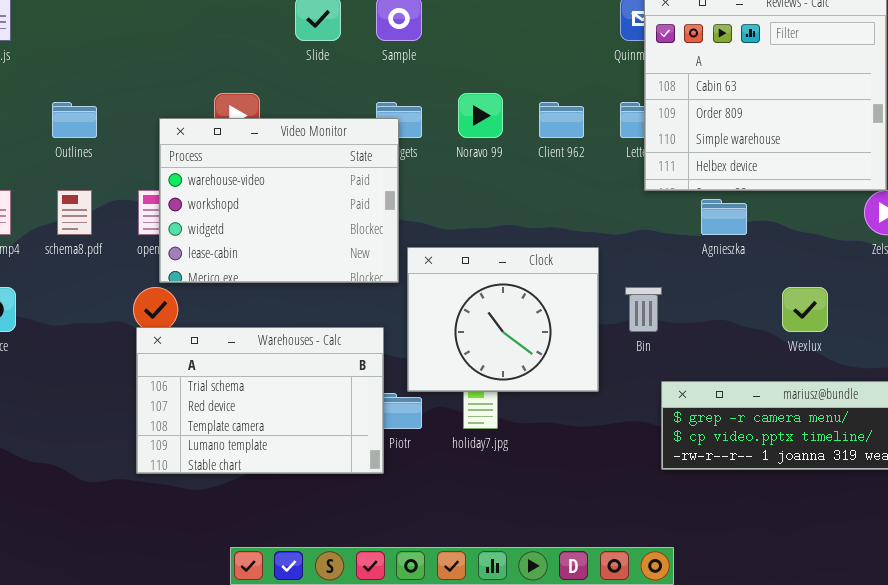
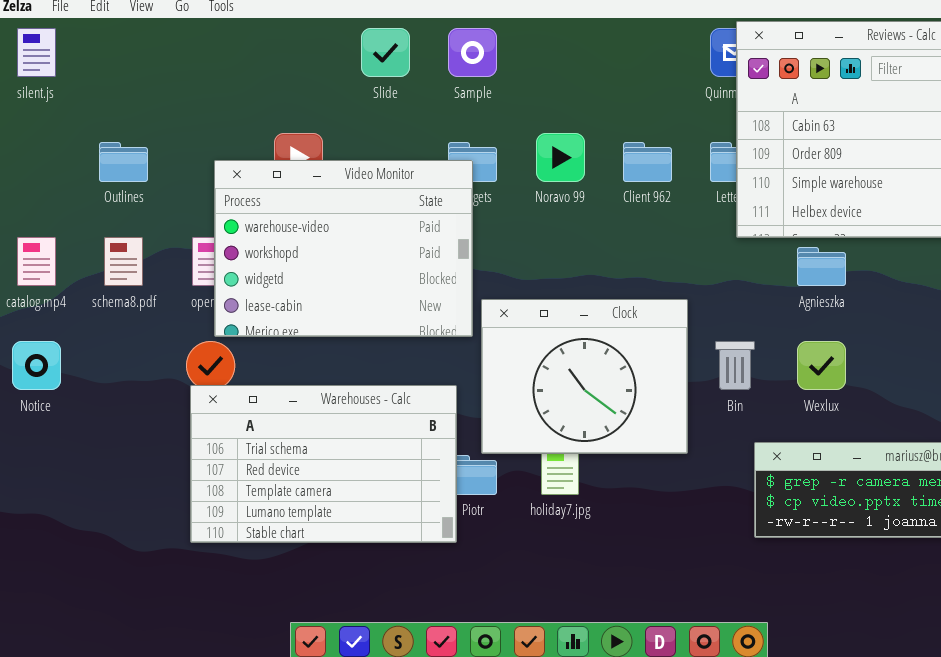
Wexlux: [782,287,828,332] -> [797,341,846,390], moved

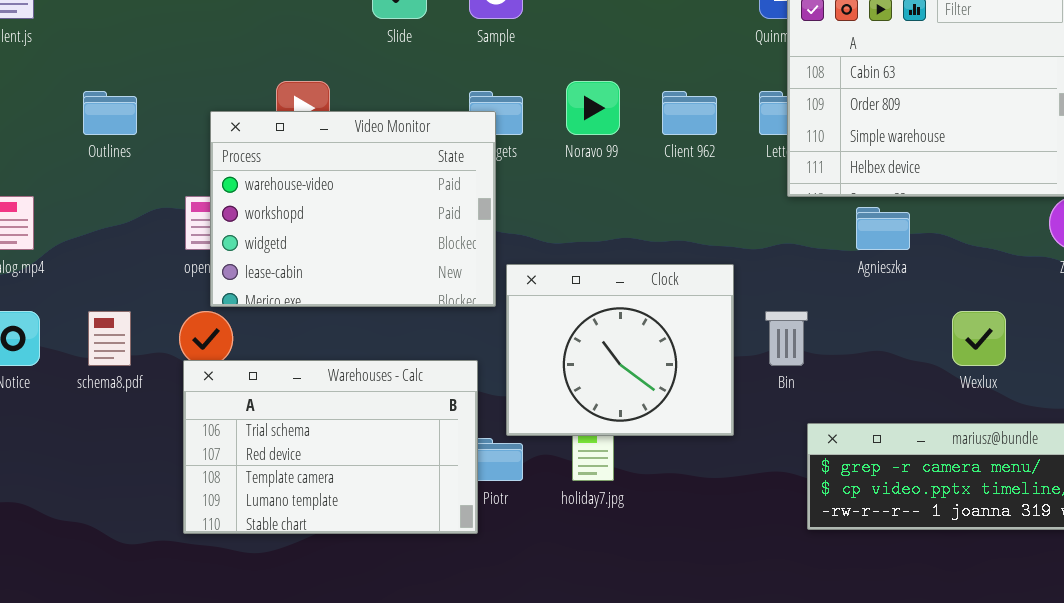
schema8.pdf: [104,237,143,286] -> [88,311,131,366], moved
Wexlux: [797,341,846,390] -> [952,311,1006,366], moved

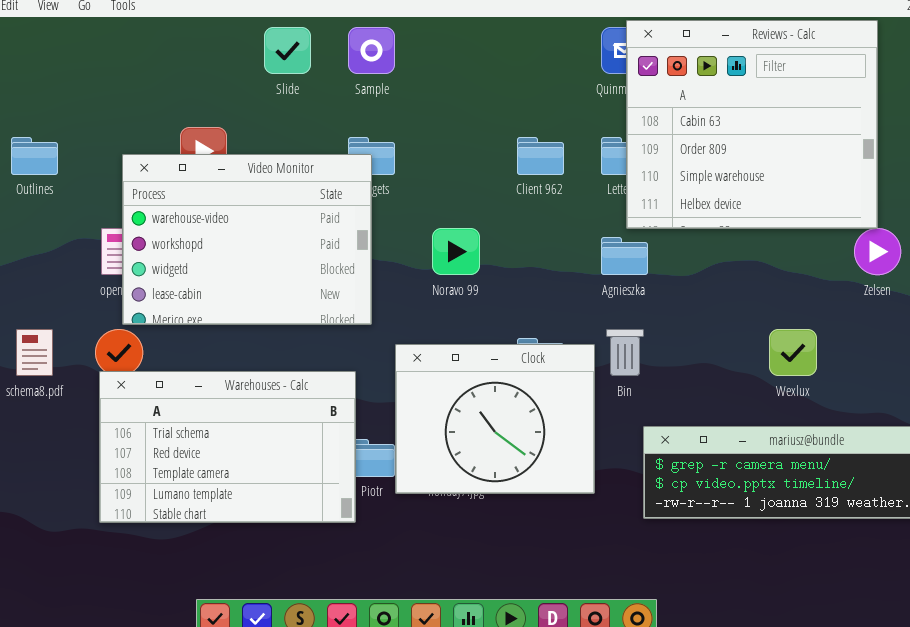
Noravo 99: [566,81,620,135] -> [432,228,480,275], moved
Agnieszka: [856,207,910,250] -> [601,237,648,275], moved
Clock: [506,264,734,436] -> [395,344,595,494], moved

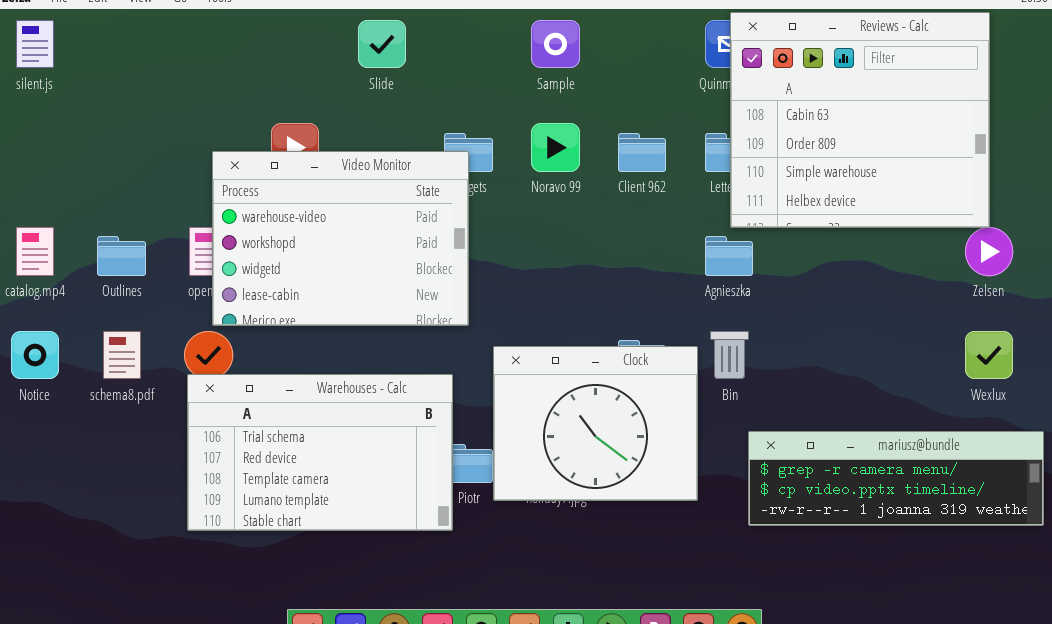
Sample: [348,27,395,74] -> [531,20,580,68], moved
Outlines: [11,137,58,175] -> [97,236,146,276], moved
Noravo 99: [432,228,480,275] -> [531,123,580,172], moved
Wexlux: [769,329,817,376] -> [965,331,1013,379], moved

